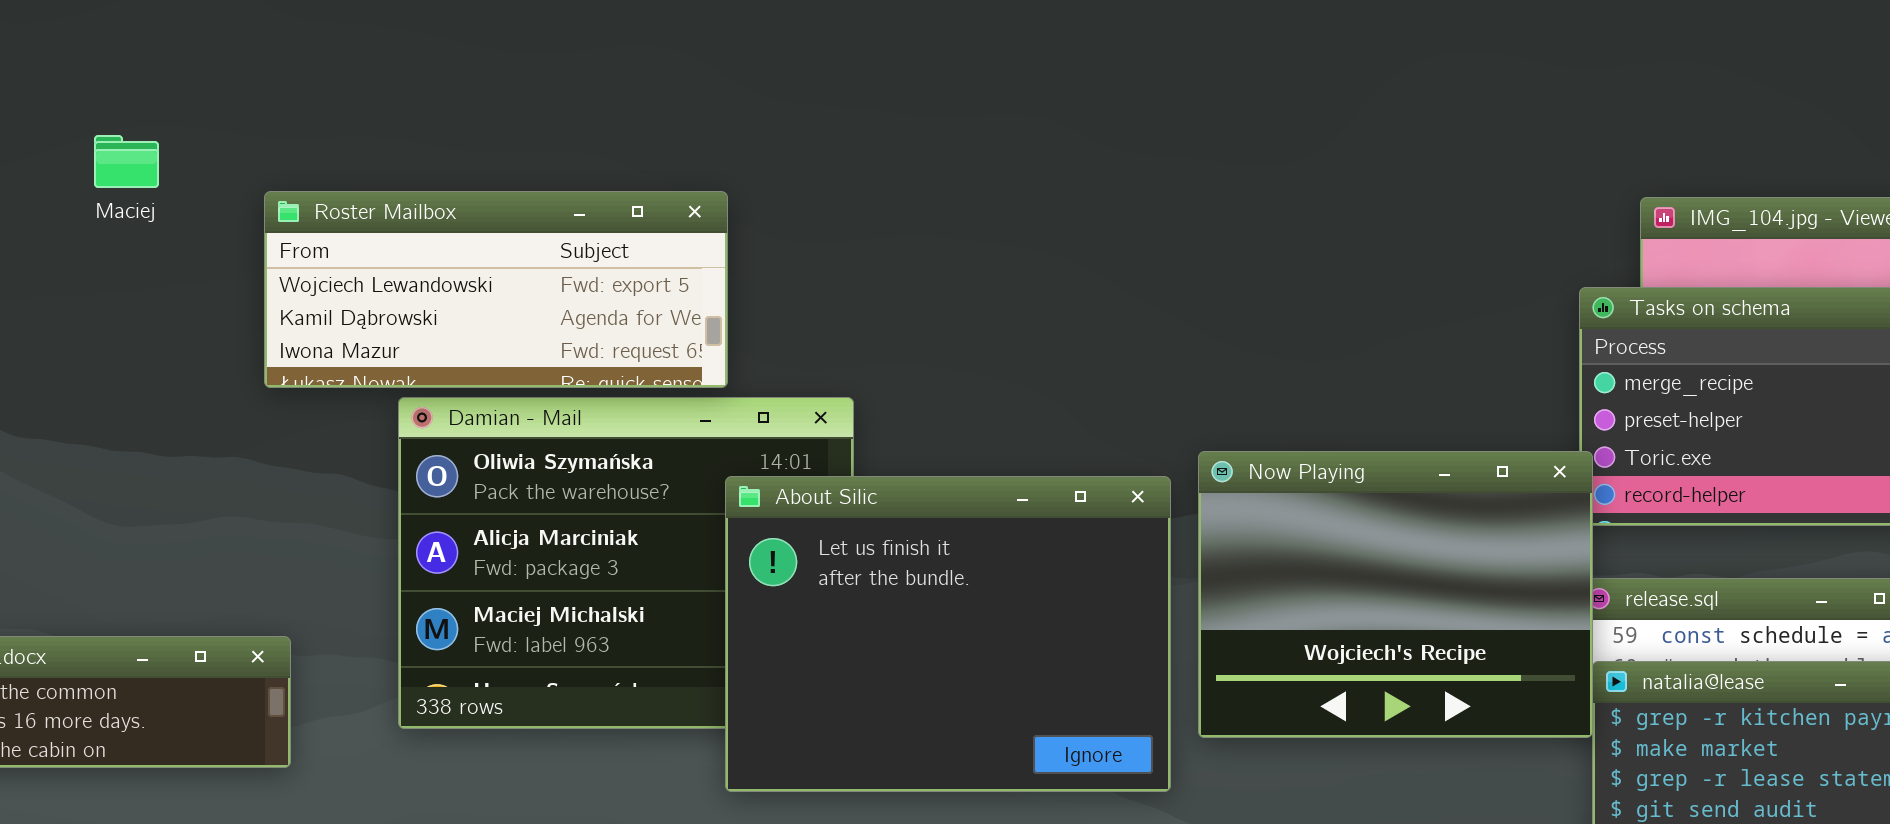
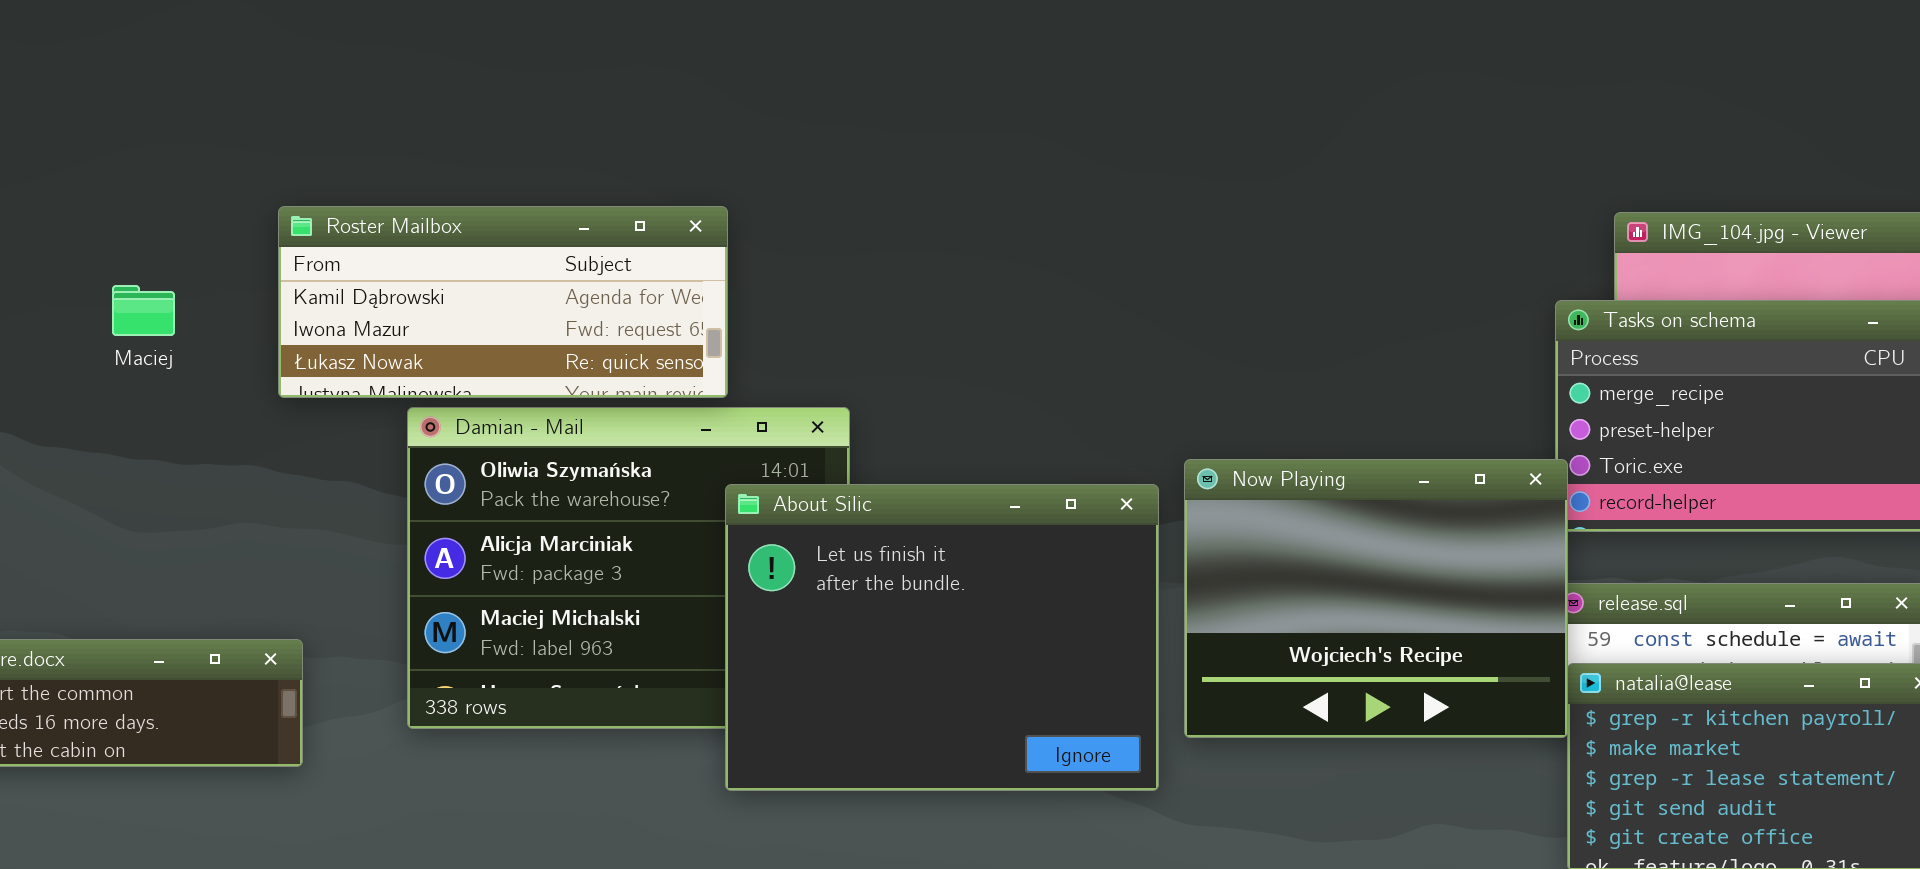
Maciej: [94,135,159,188] -> [112,285,175,336], moved
Roster Mailbox: [264,191,728,388] -> [278,206,728,398], scrolled down 1 row

